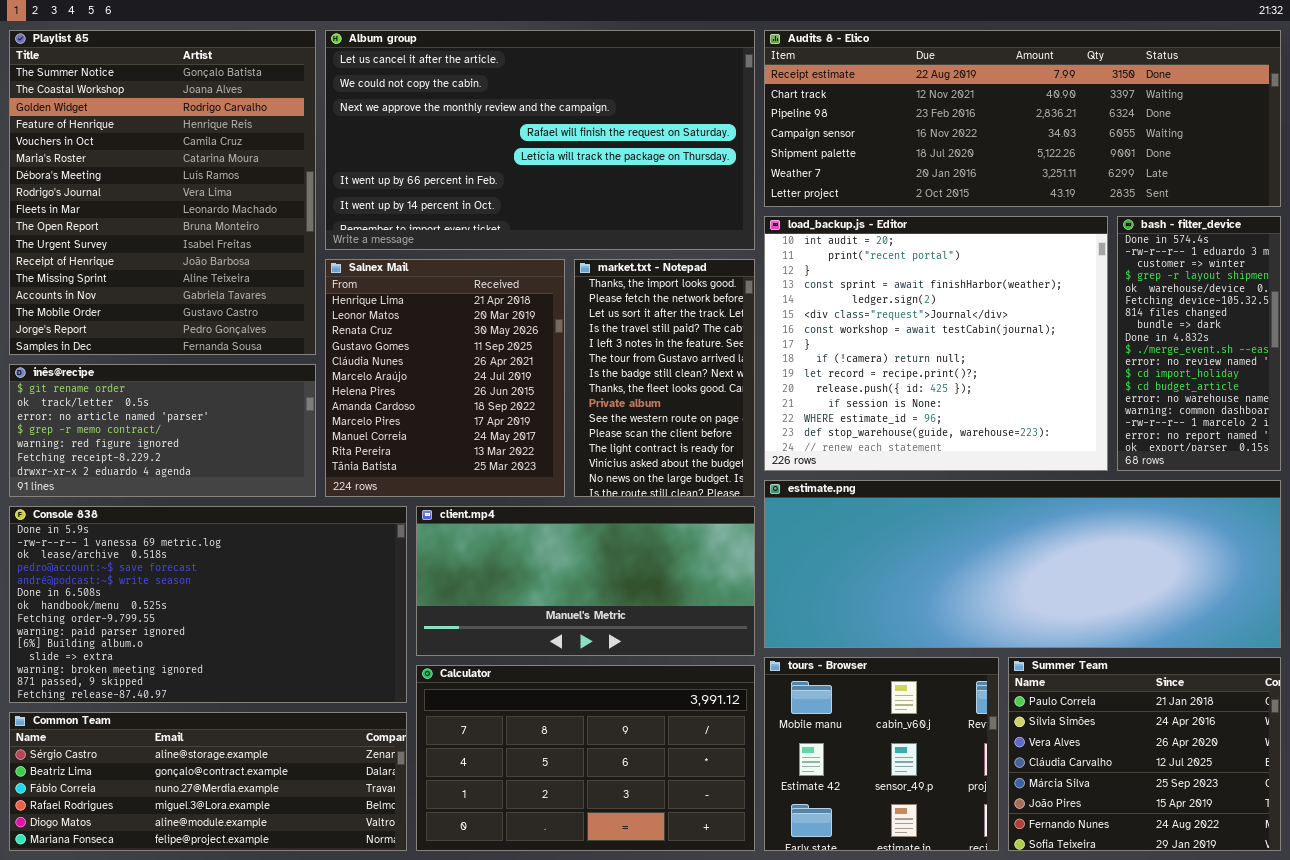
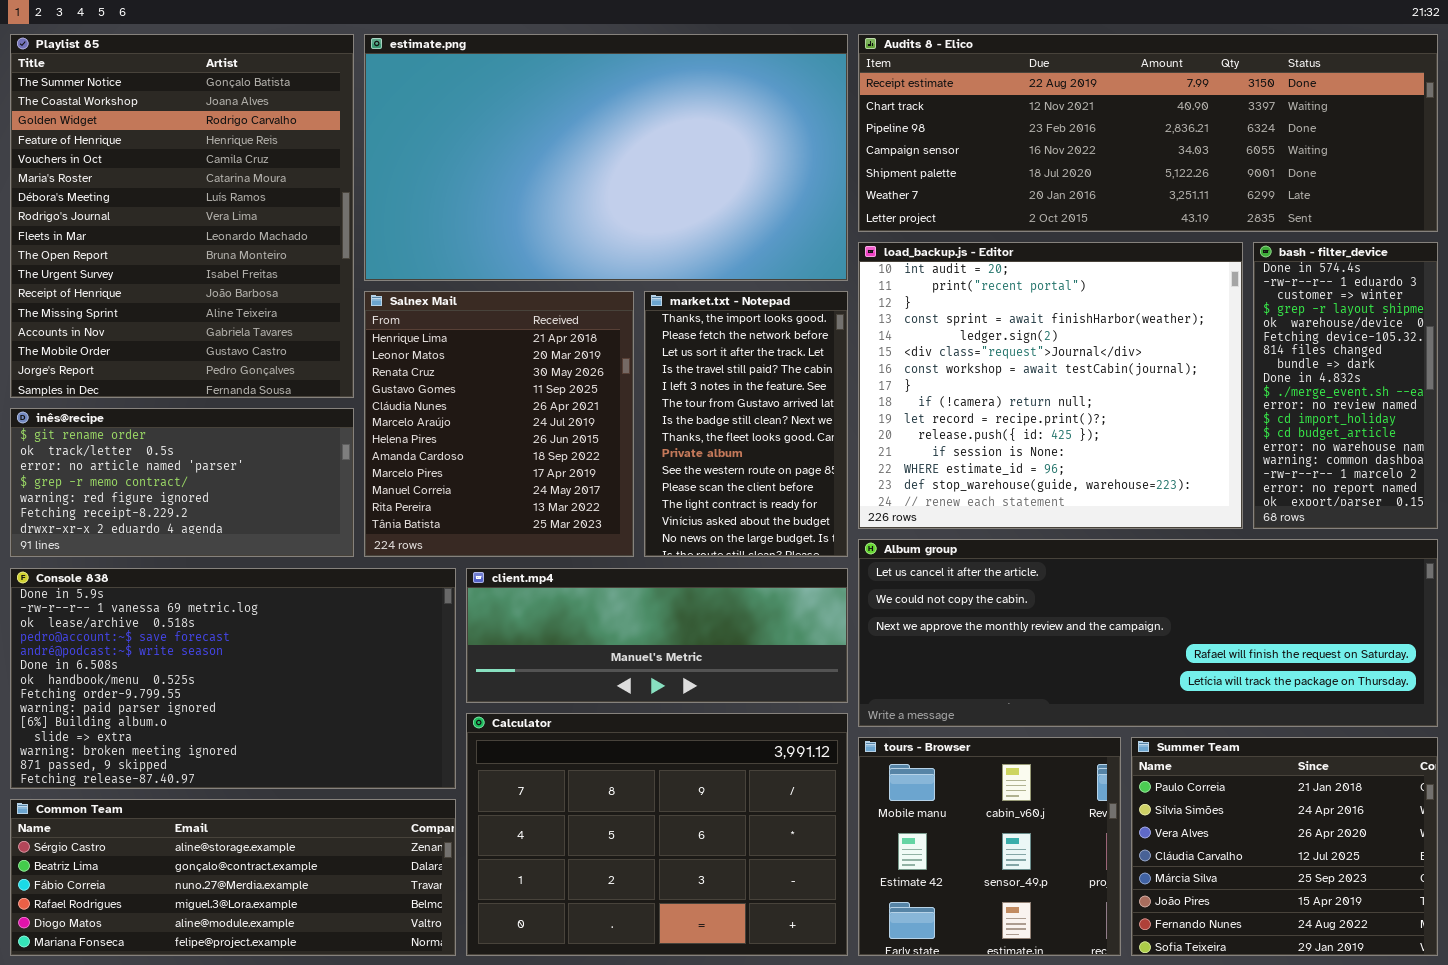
Album group: [325,30,755,250] -> [858,539,1438,727], moved, resized
estimate.png: [764,480,1281,648] -> [364,34,848,281], moved, resized
client.mp4: [416,506,755,656] -> [466,568,848,703], resized
Calculator: [416,665,755,851] -> [466,713,848,956], resized

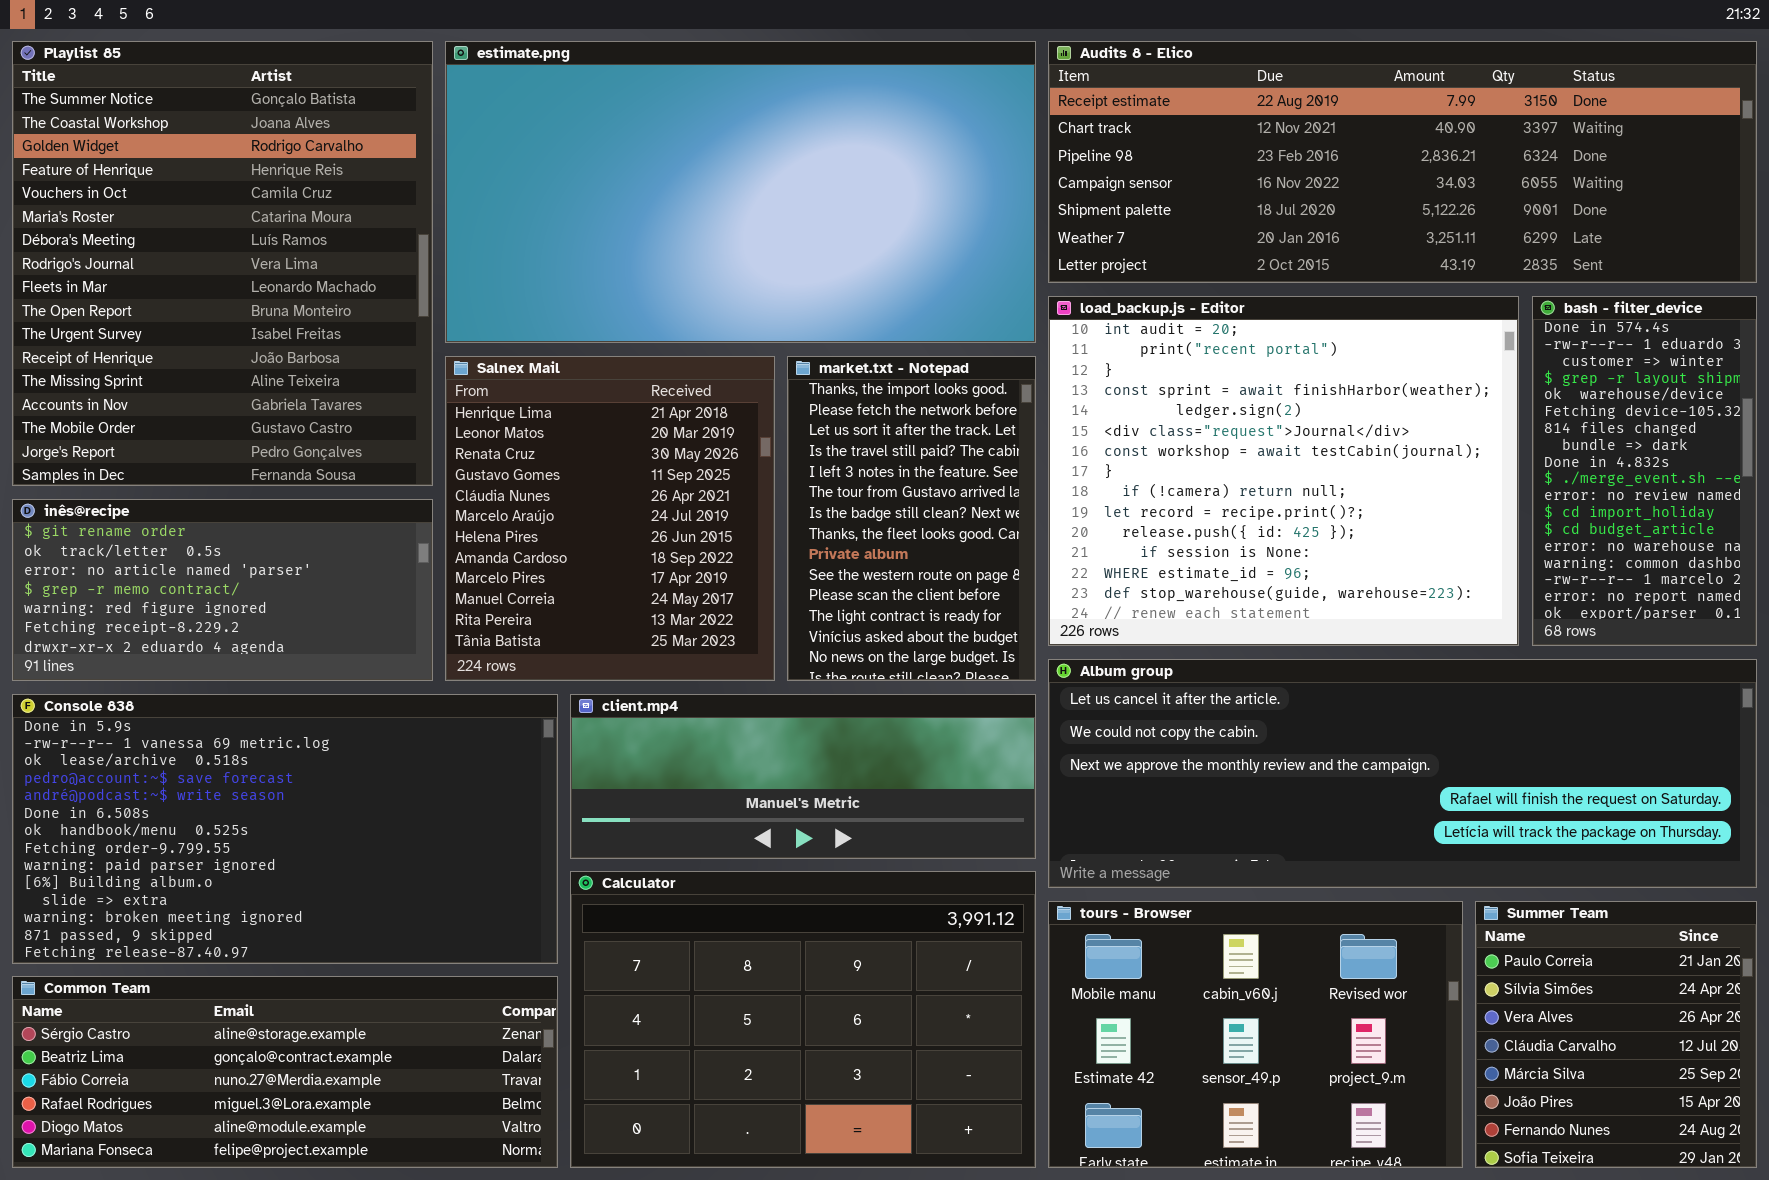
tours - Browser: [858,737,1121,956] -> [1048,901,1463,1168], resized
Summer Team: [1131,737,1438,956] -> [1475,901,1757,1168], resized

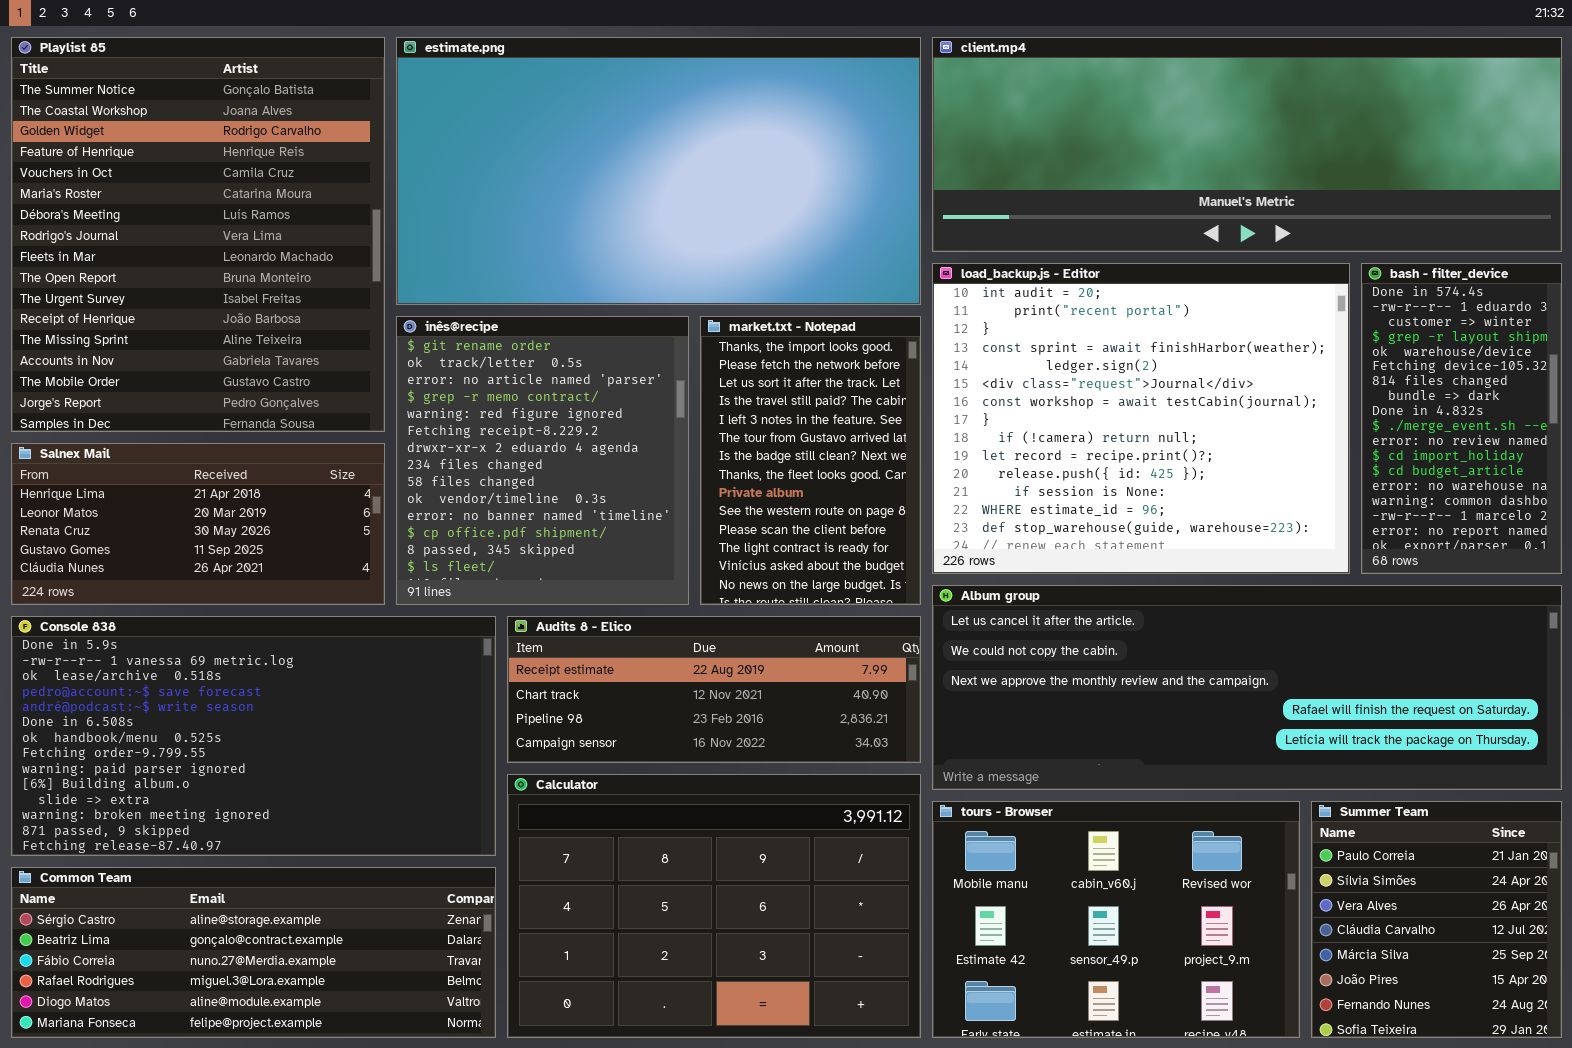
Audits 8 - Elico: [1048,41,1757,283] -> [507,616,921,763], moved, resized
Salnex Mail: [445,356,775,681] -> [11,443,385,605], moved, resized
inês@recipe: [12,499,433,681] -> [396,316,689,605], moved, resized
client.mp4: [570,694,1036,859] -> [932,37,1562,252], moved, resized

